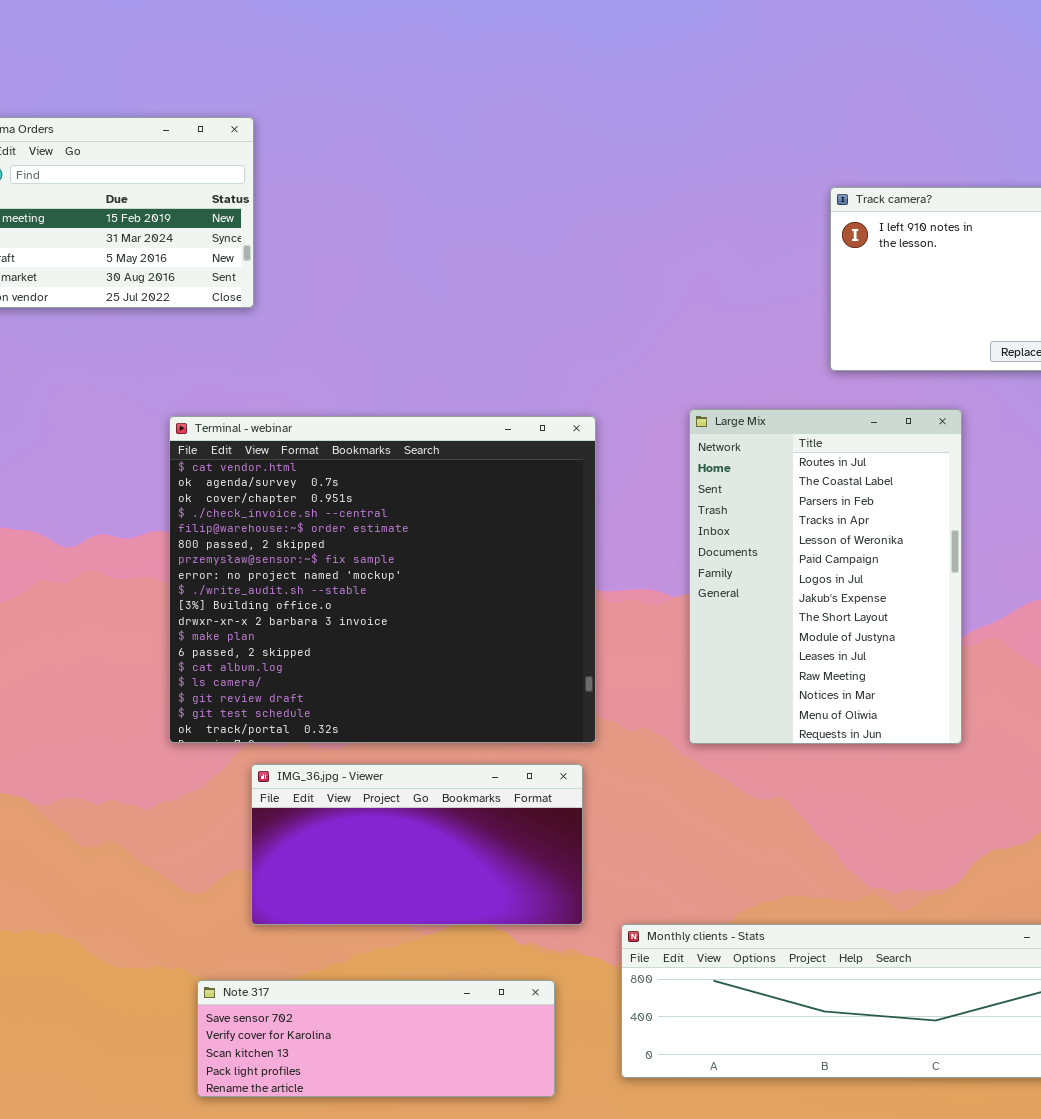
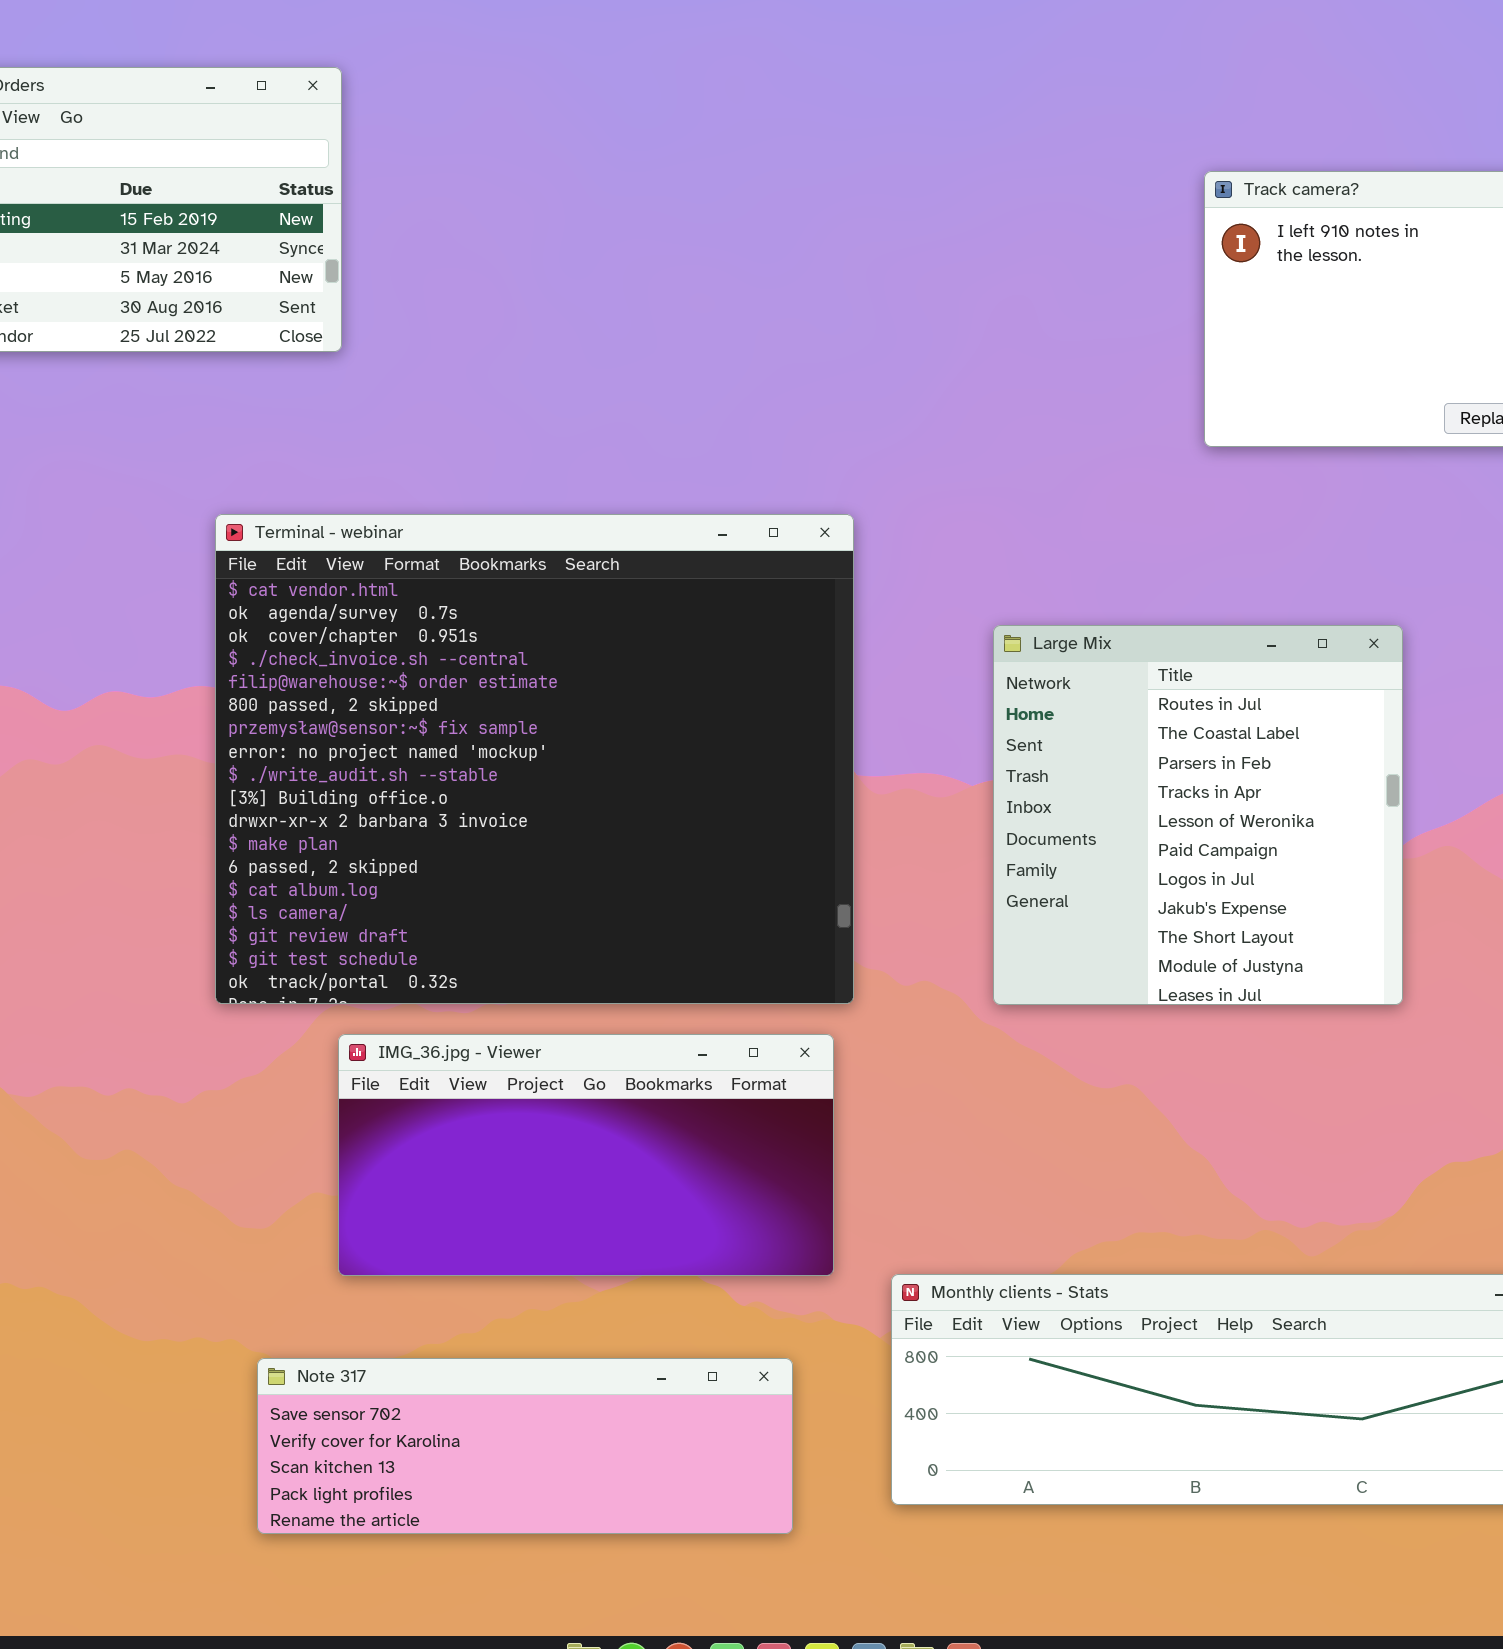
Large Mix: [689,409,962,744] -> [993,625,1403,1005], resized

